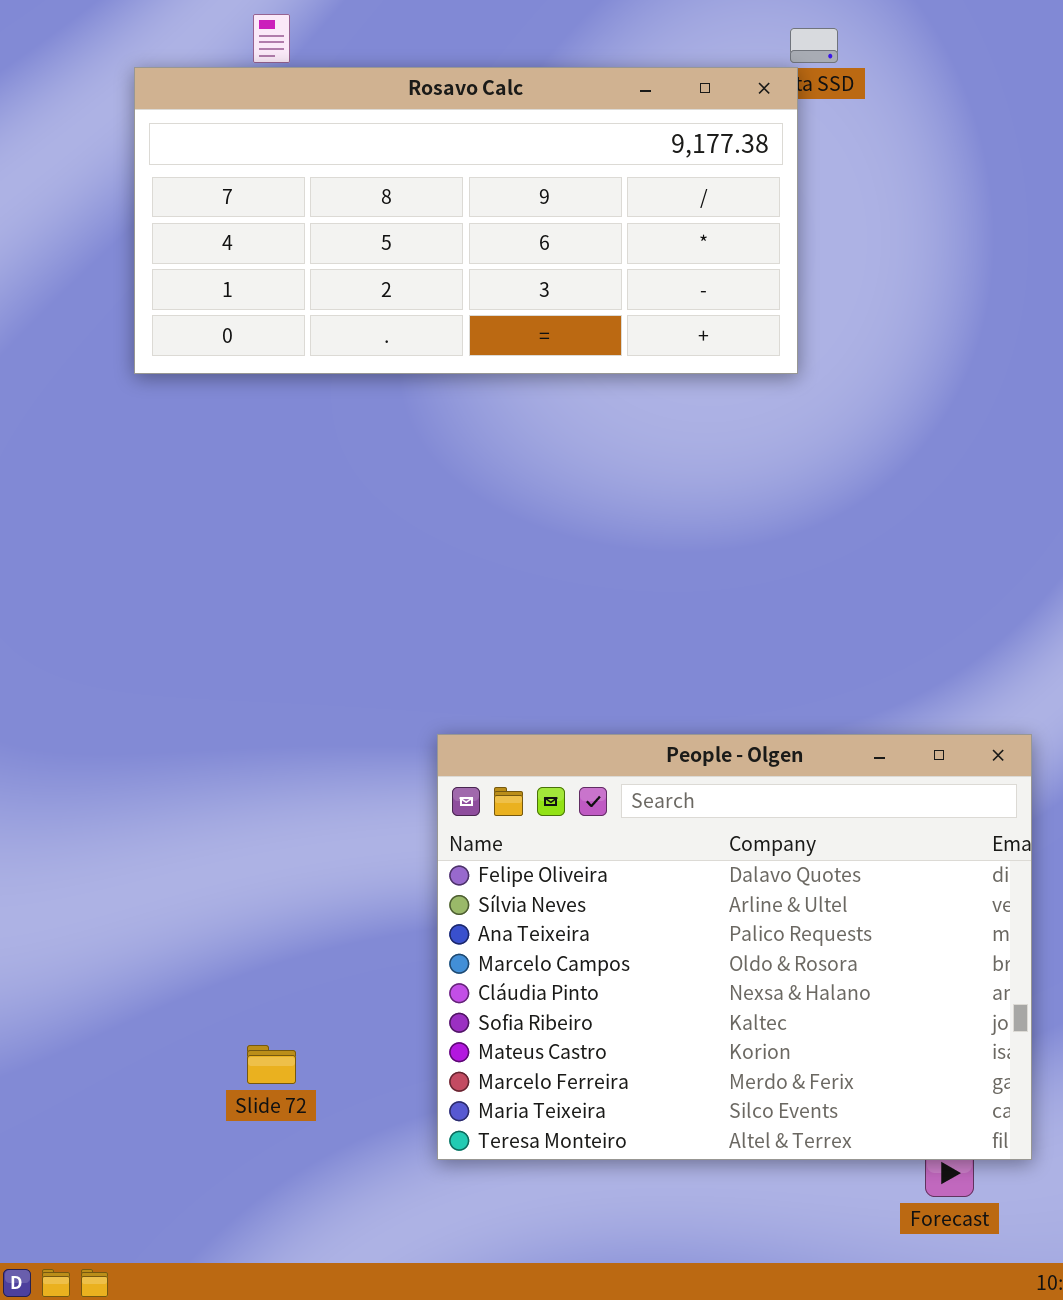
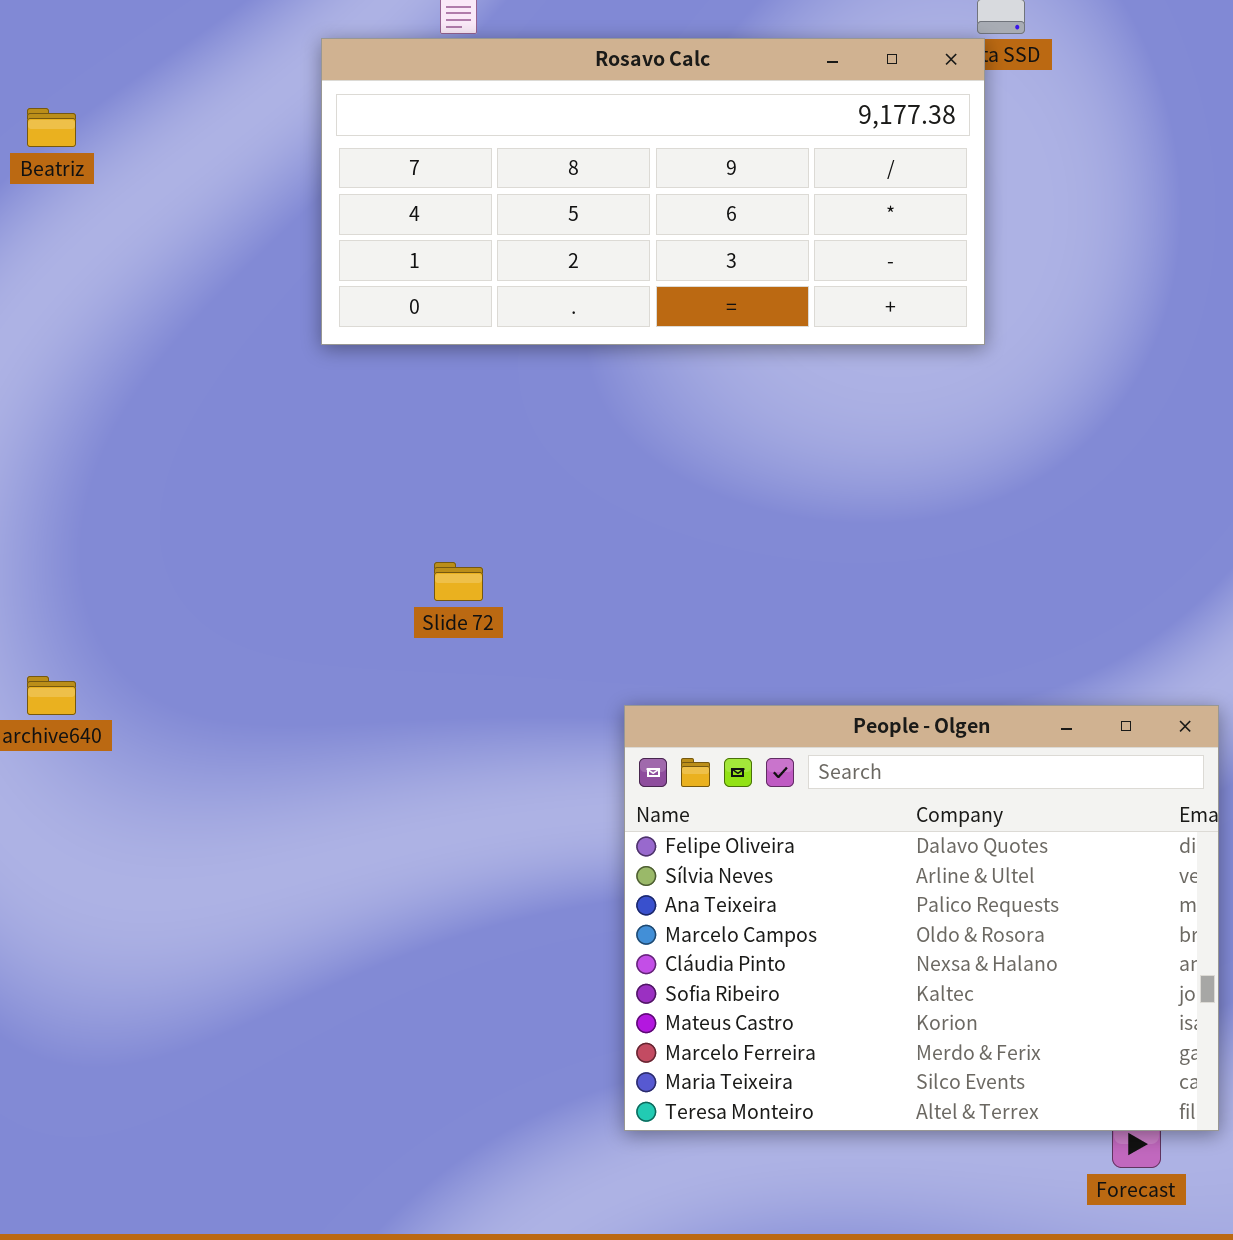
Slide 72: [247,1045,296,1084] -> [434,562,483,601], moved

